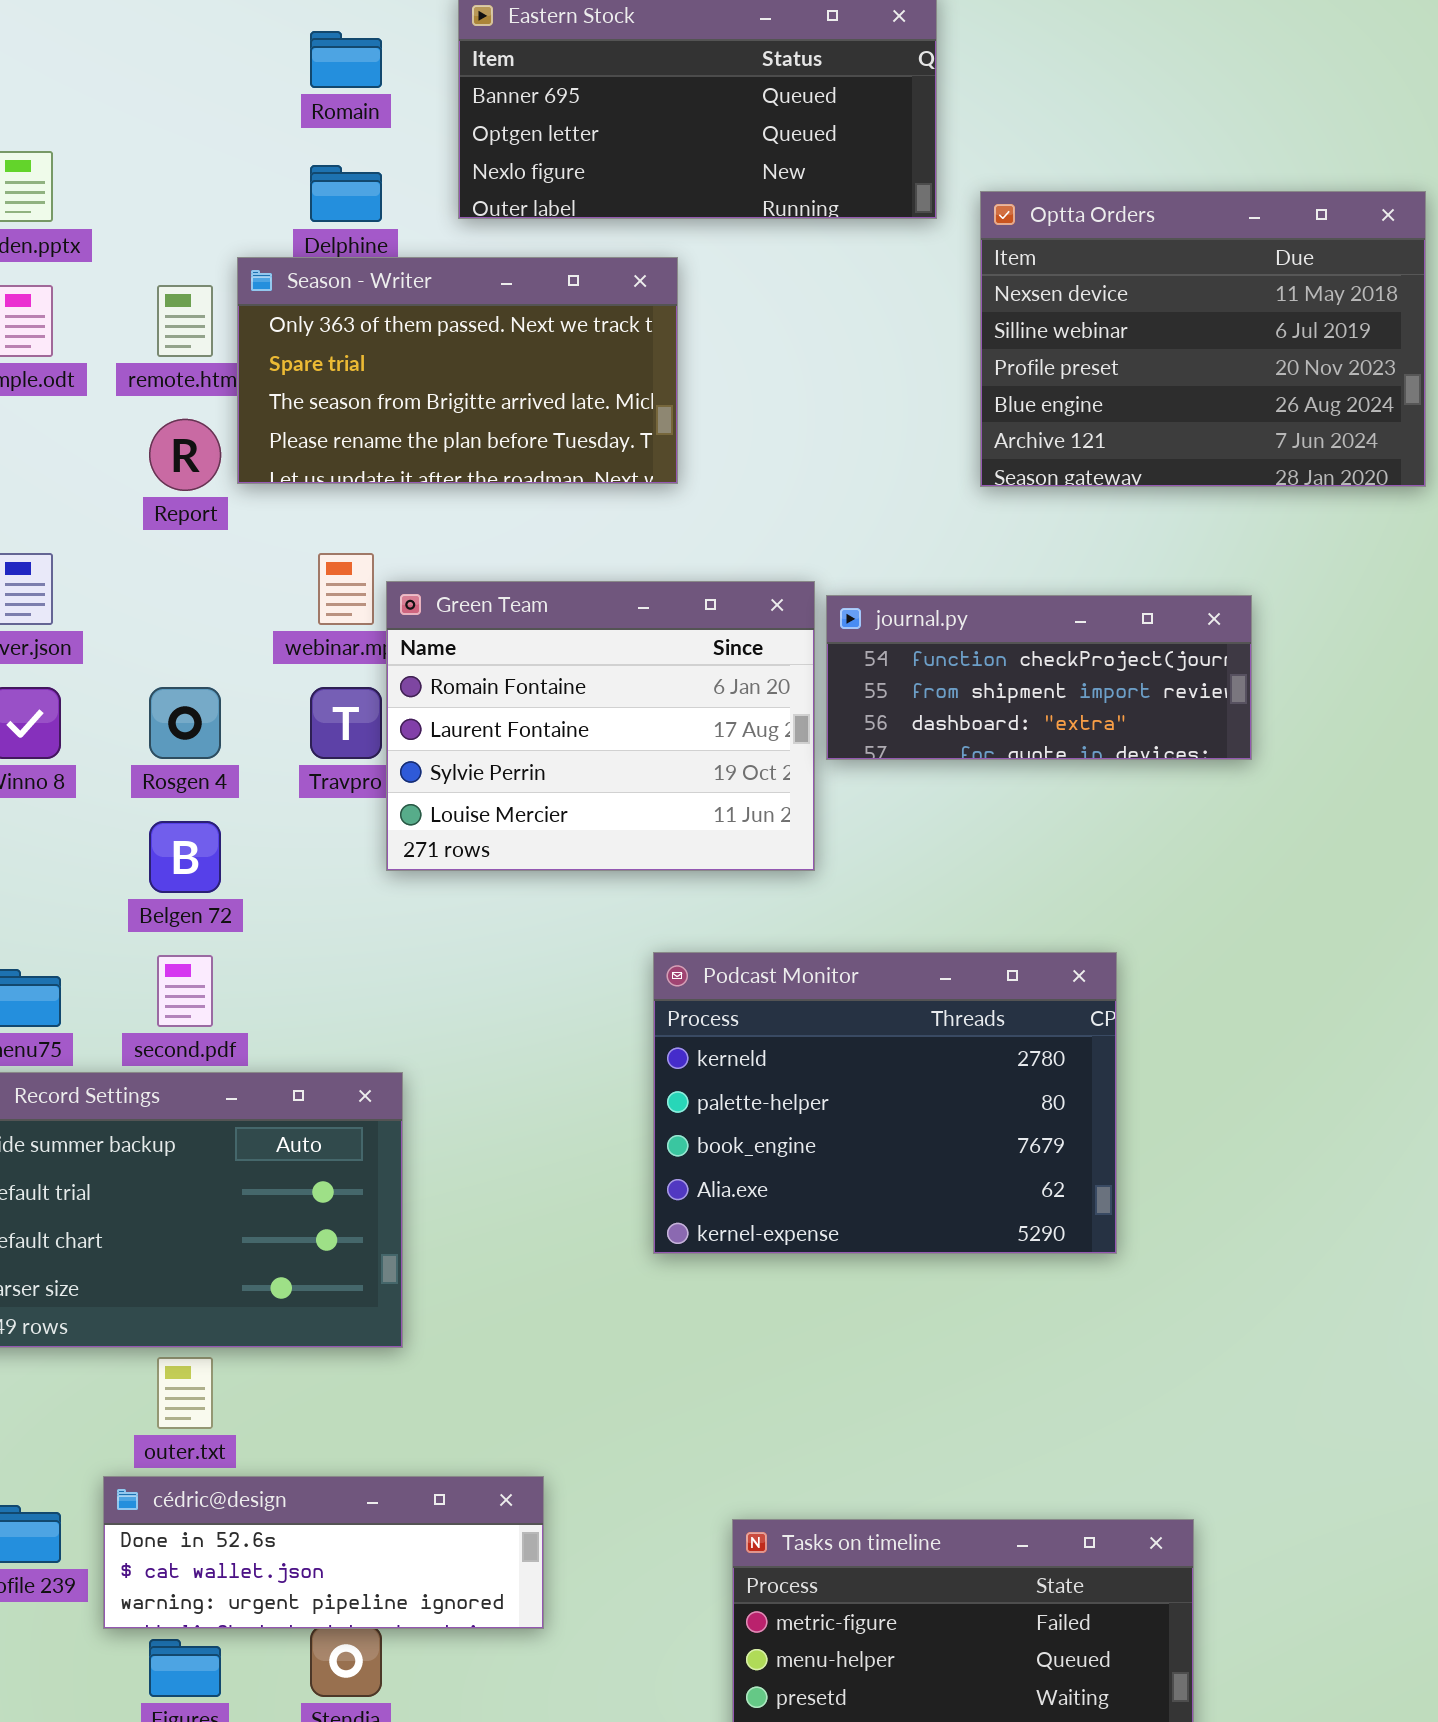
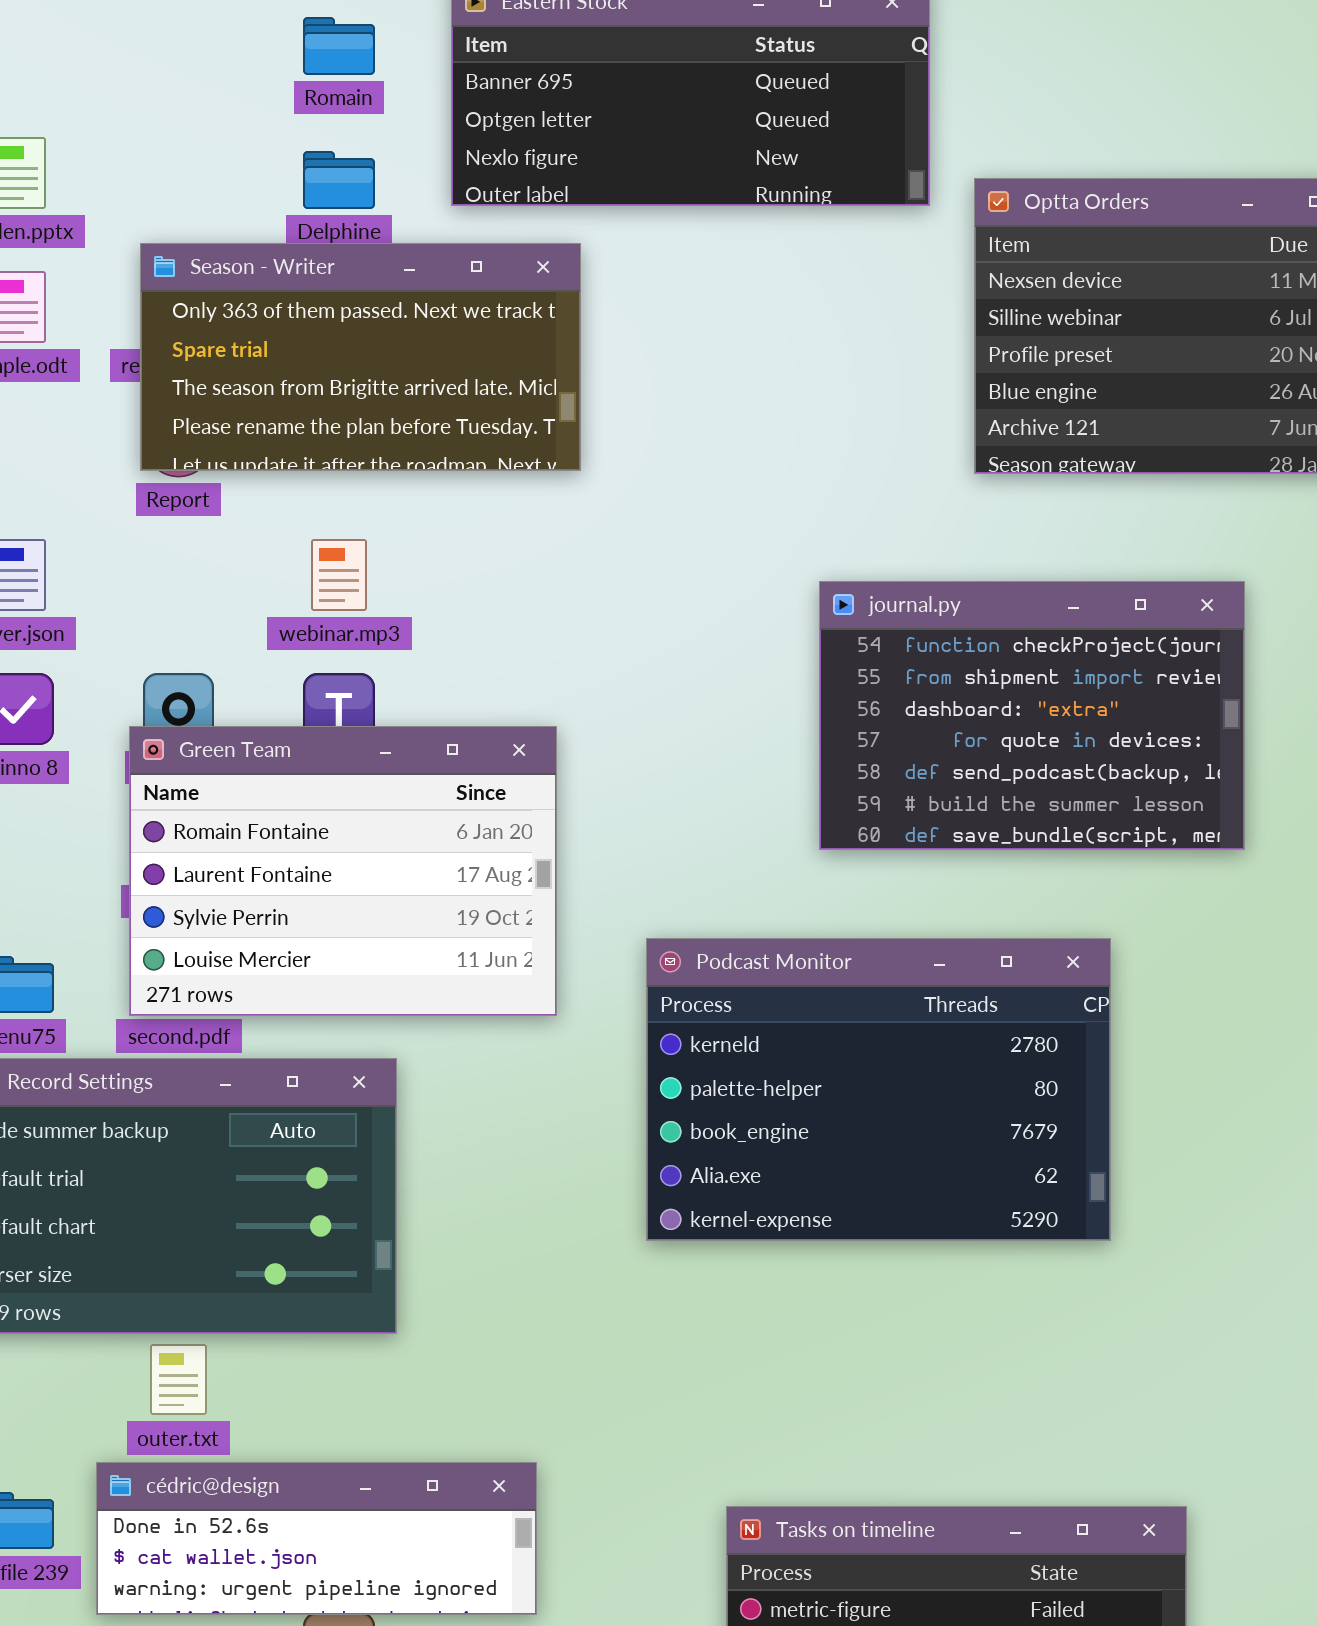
Season - Writer: [237,257,678,484] -> [140,243,581,471], moved
Green Team: [386,581,815,871] -> [129,726,557,1016], moved
journal.py: [826,595,1252,760] -> [819,581,1245,850], resized

